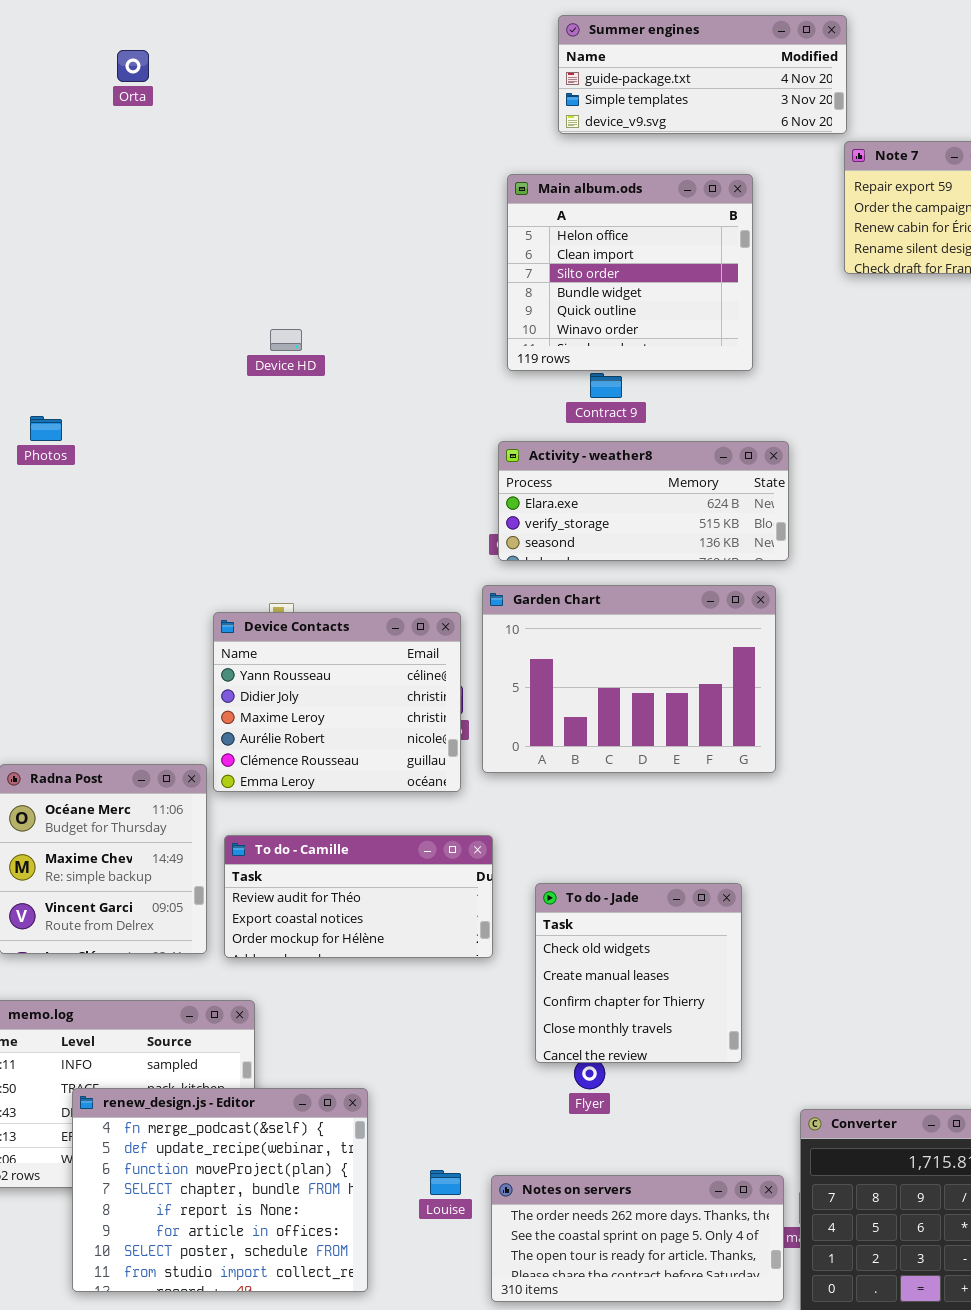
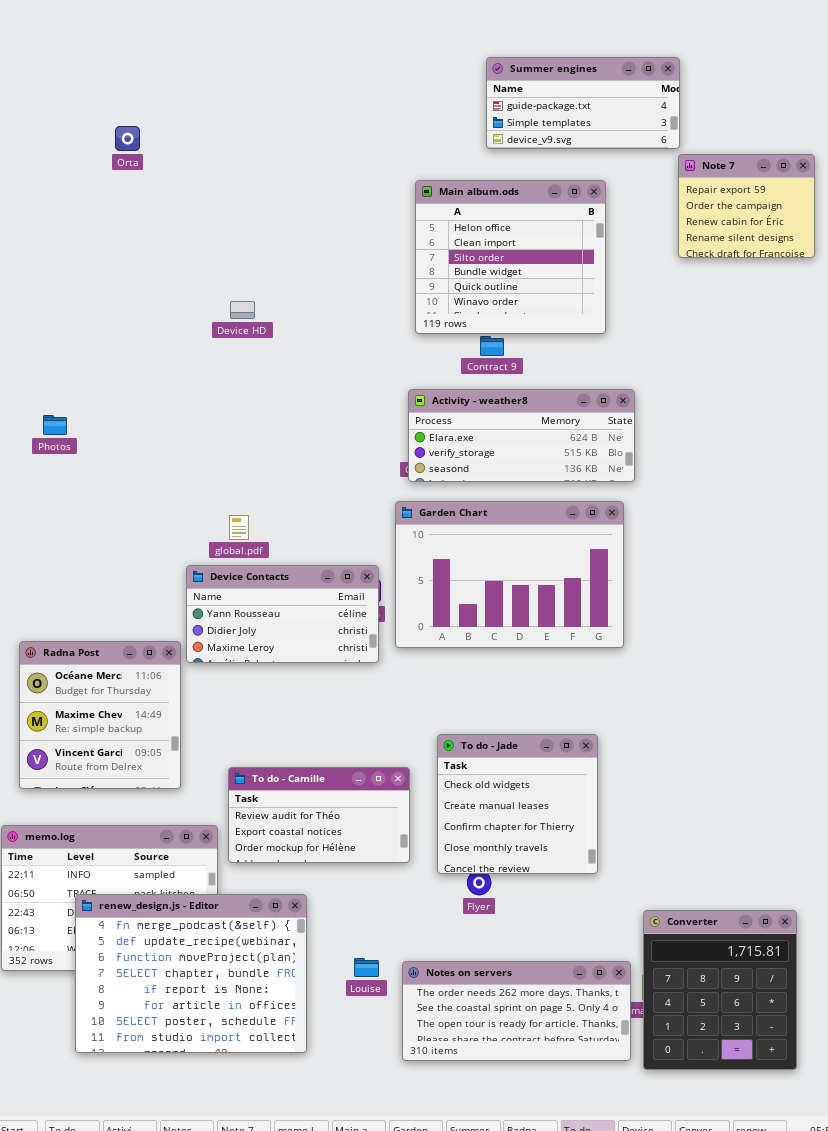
Summer engines: [558,15,847,134] -> [486,57,680,149], resized
Orta: [117,50,149,82] -> [115,126,140,151], moved
Photos: [30,416,62,441] -> [43,415,67,435], moved
Device Contacts: [213,612,461,792] -> [186,565,379,663], resized
To do - Camille: [224,835,493,958] -> [228,767,410,863], moved, resized

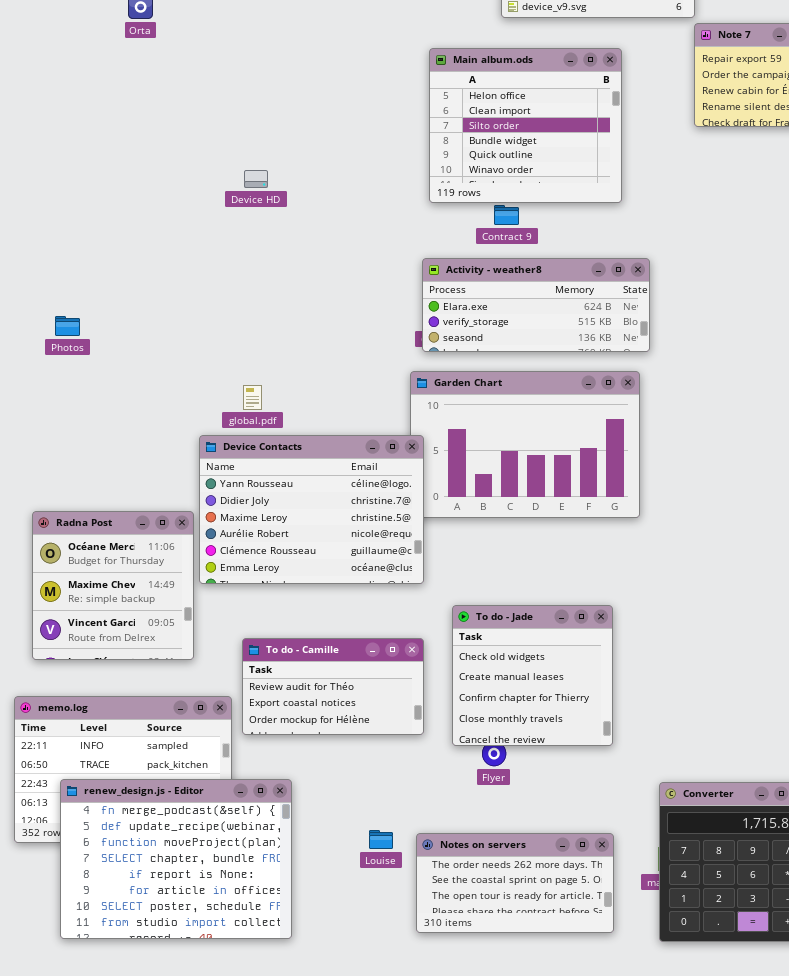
Photos: [43,415,67,435] -> [55,316,80,336], moved
Device Contacts: [186,565,379,663] -> [199,435,424,584], resized
renew_design.js - Editor: [75,894,307,1053] -> [60,779,292,939], moved
Notes on servers: [402,961,631,1061] -> [416,833,614,933], resized

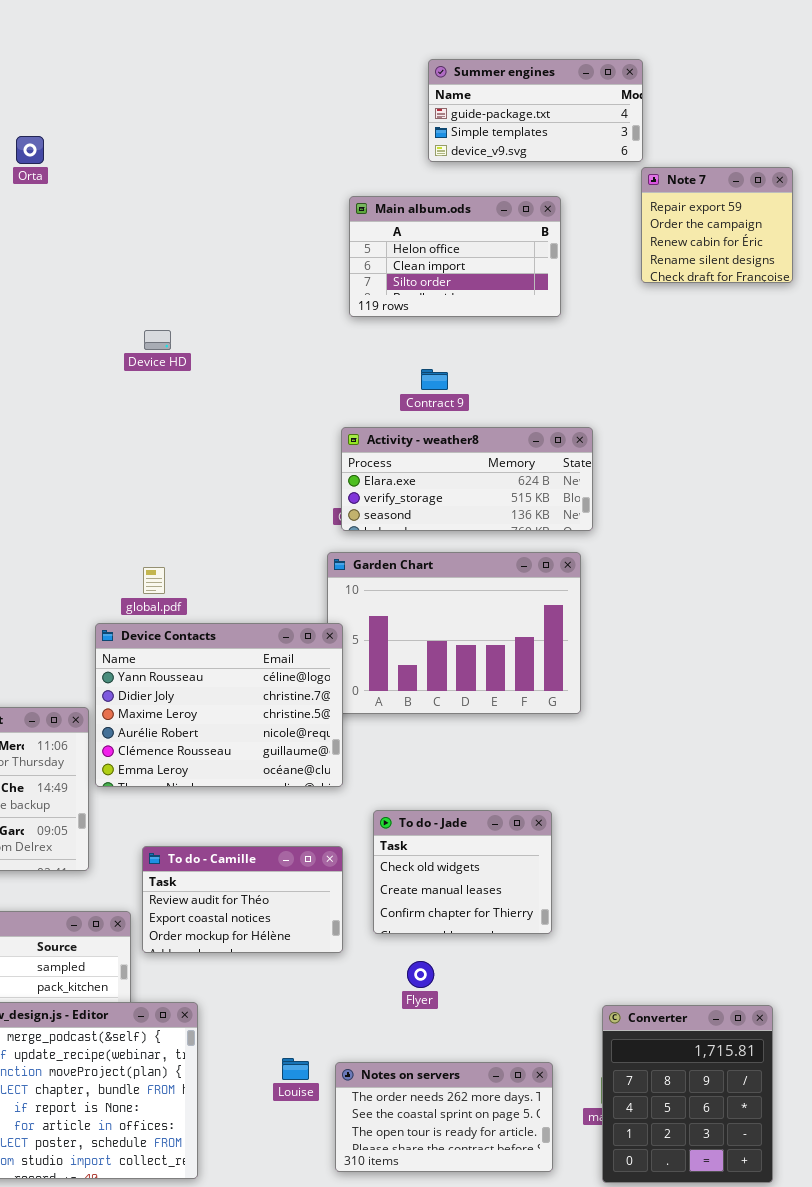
Main album.ods: [429,48,622,203] -> [349,196,561,317], resized
To do - Jade: [452,605,613,746] -> [373,810,552,934], resized

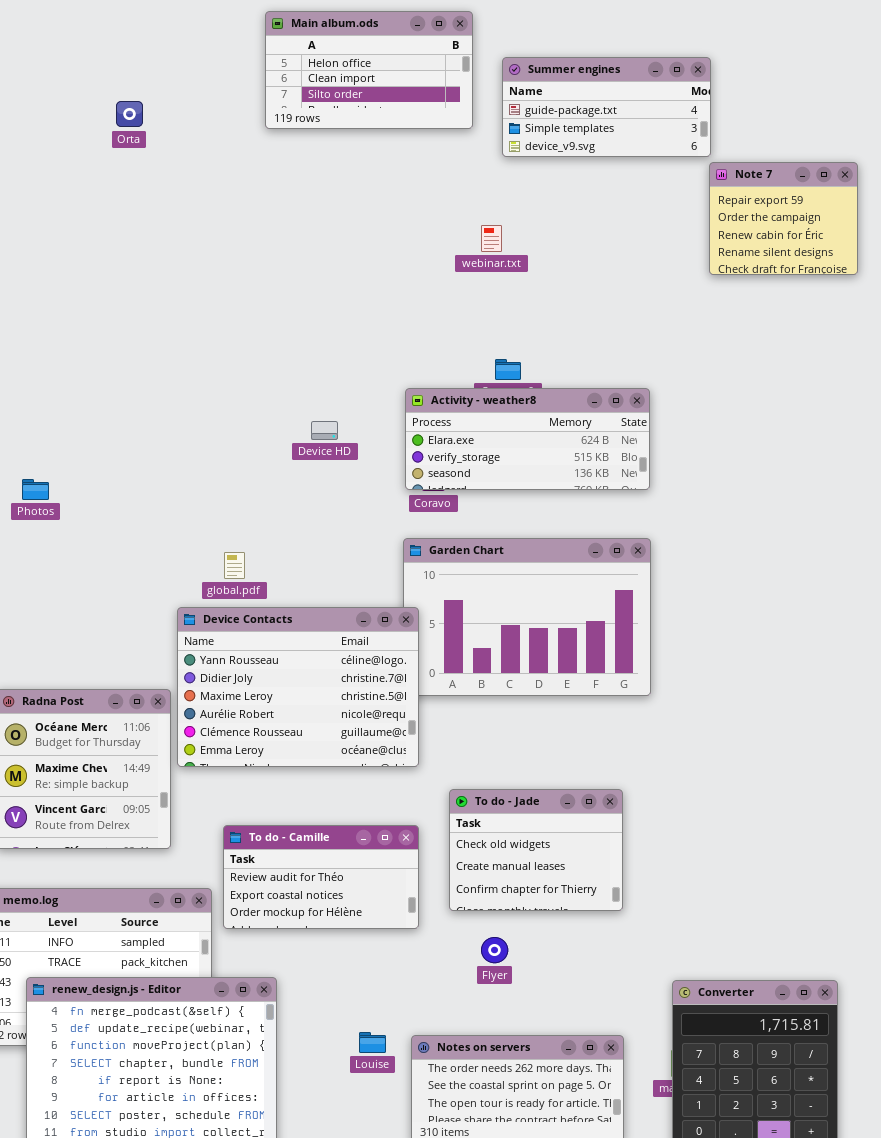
Orta: [16,136,44,164] -> [116,101,143,127], moved
Main album.ods: [349,196,561,317] -> [265,11,473,129], moved
Device HD: [144,330,171,350] -> [311,421,338,440], moved
Activity - weather8: [341,427,593,531] -> [405,388,650,490], moved

